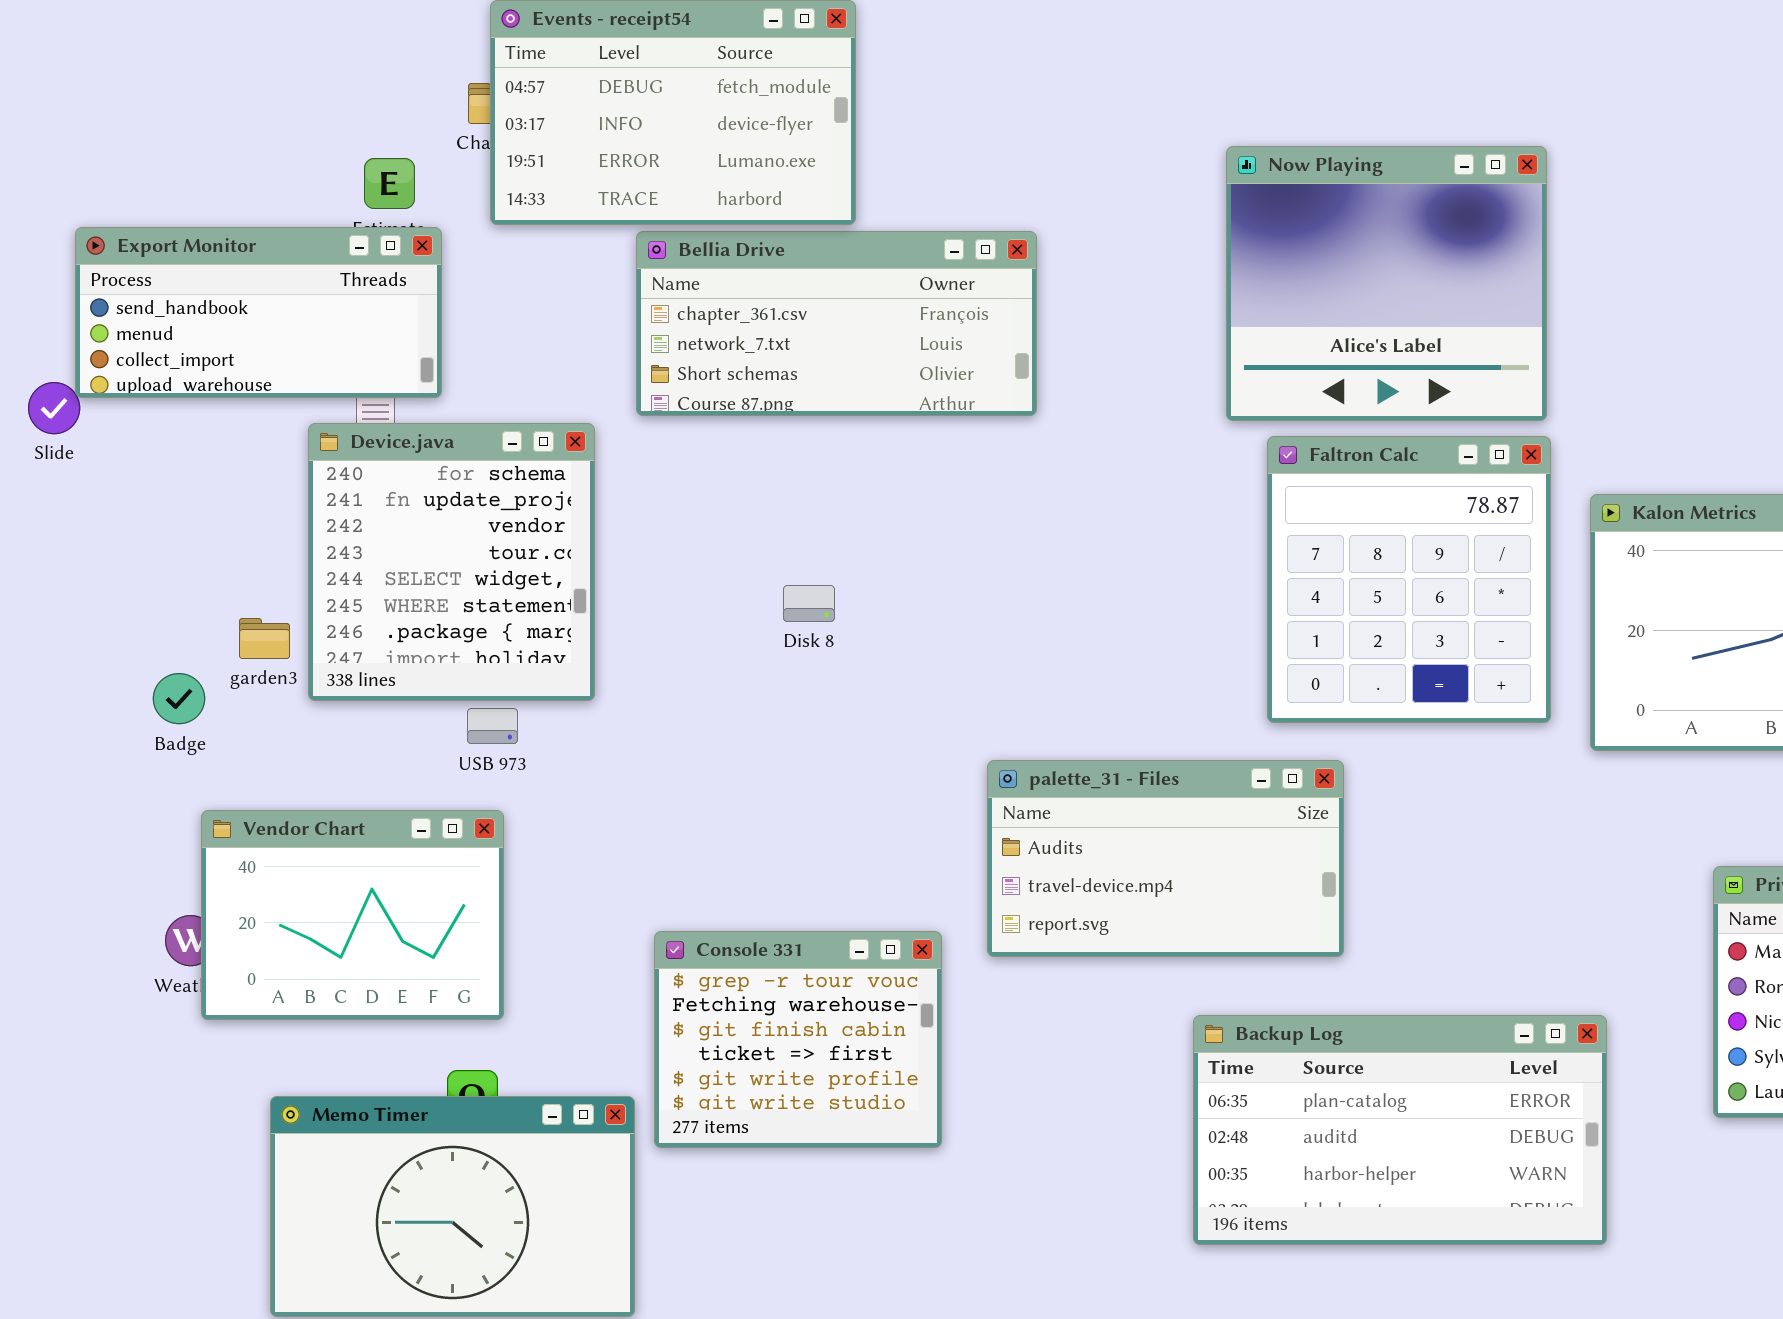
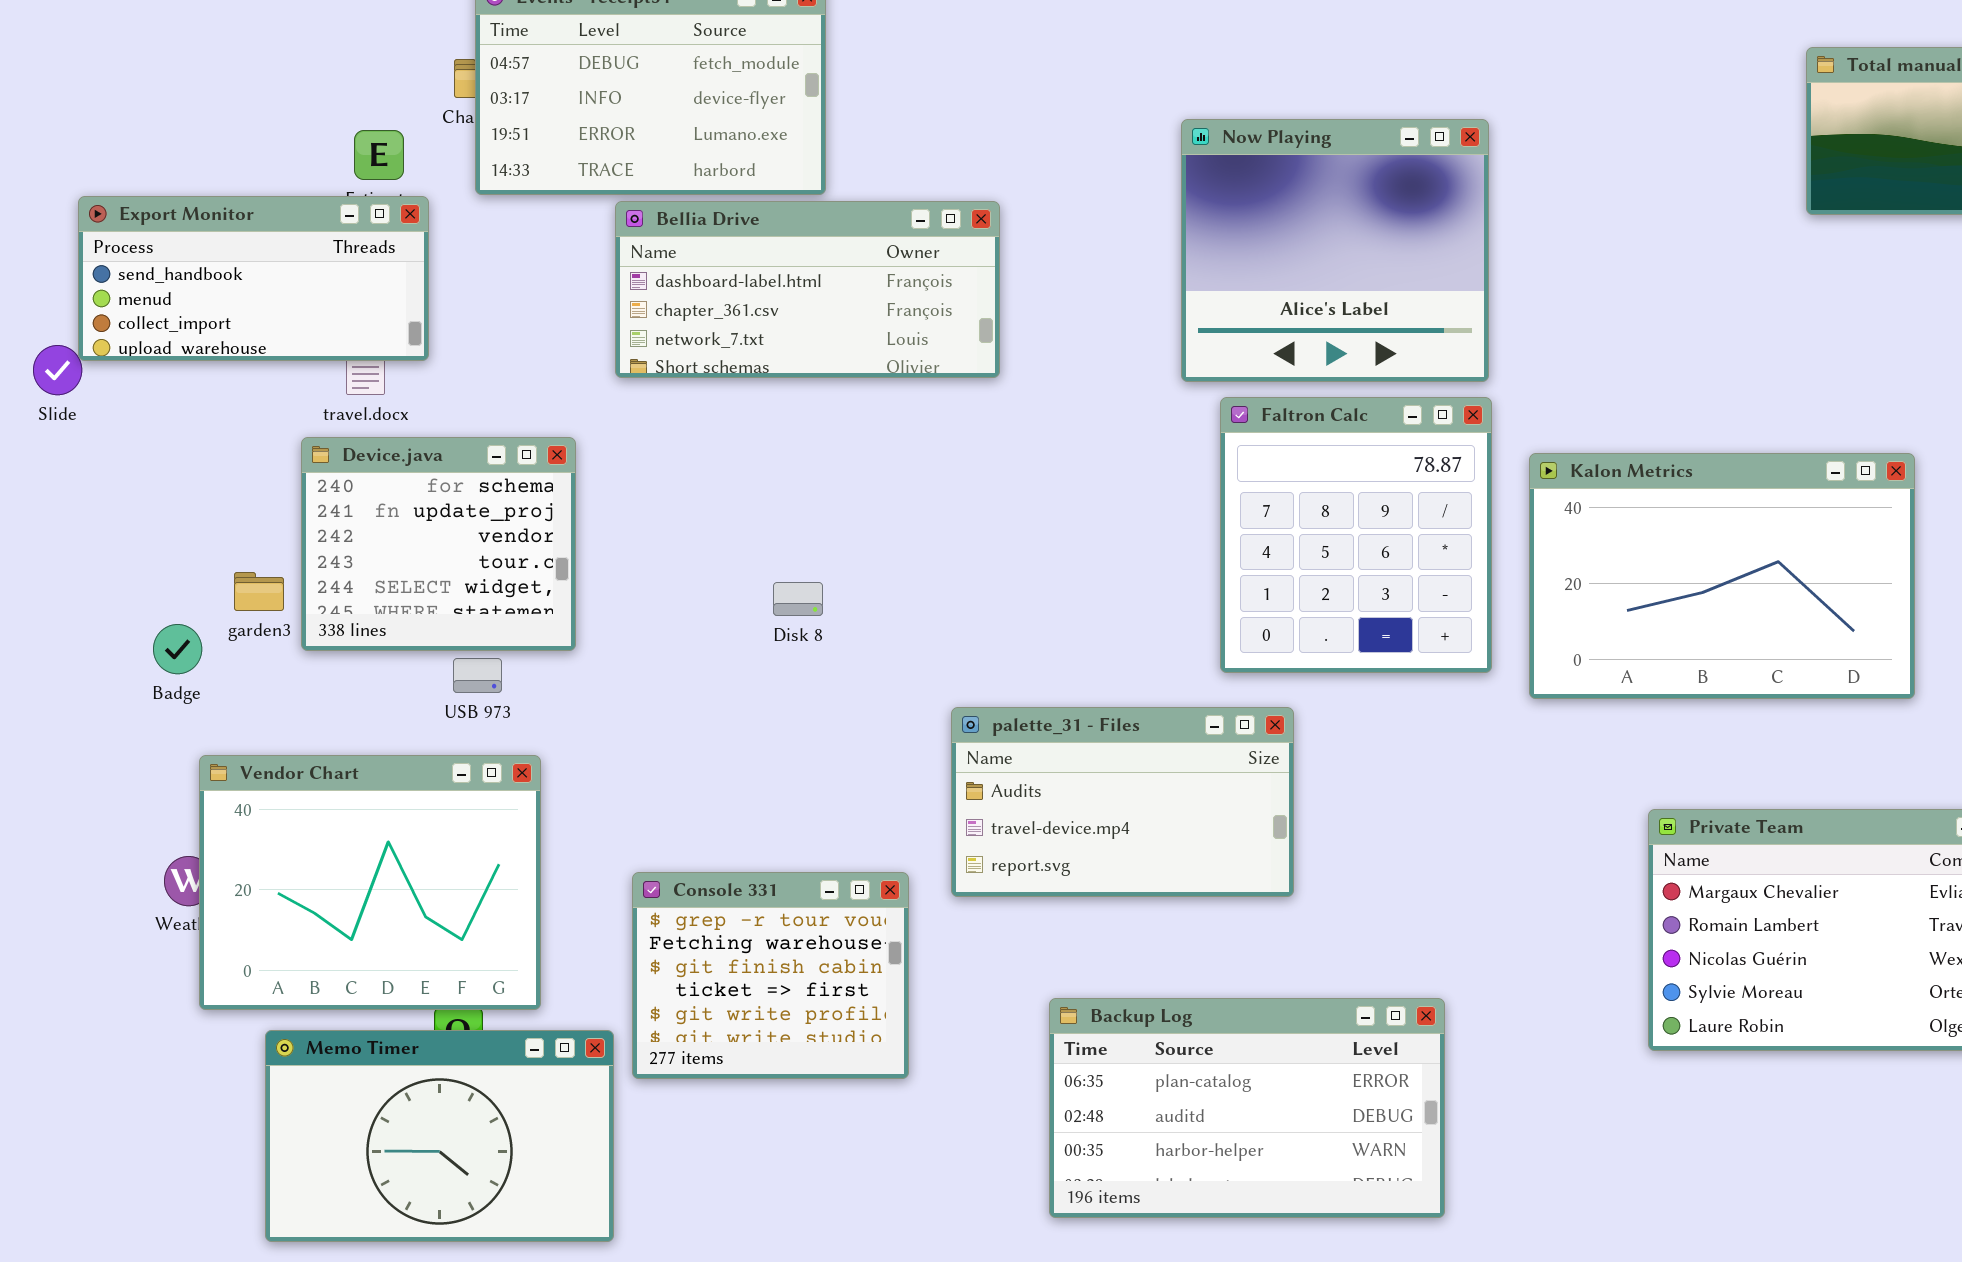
Bellia Drive: [636,231,1037,416] -> [615,201,1000,378], scrolled up 1 row
Device.java: [308,423,595,701] -> [301,437,576,651], resized
Disk 8: [783,585,835,622] -> [773,582,823,616], moved
Vendor Chart: [201,810,504,1020] -> [199,755,541,1010], resized
Backup Log: [1193,1015,1607,1245] -> [1049,998,1445,1218], moved

